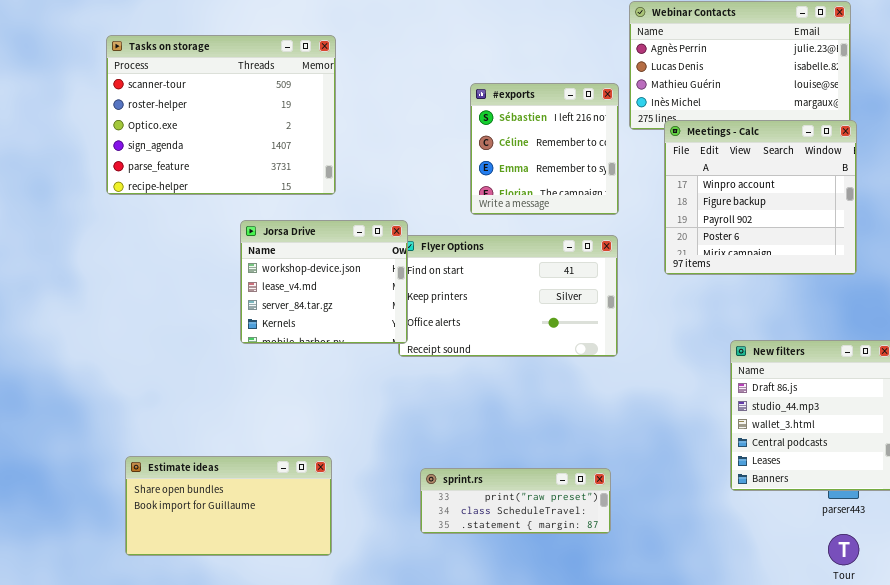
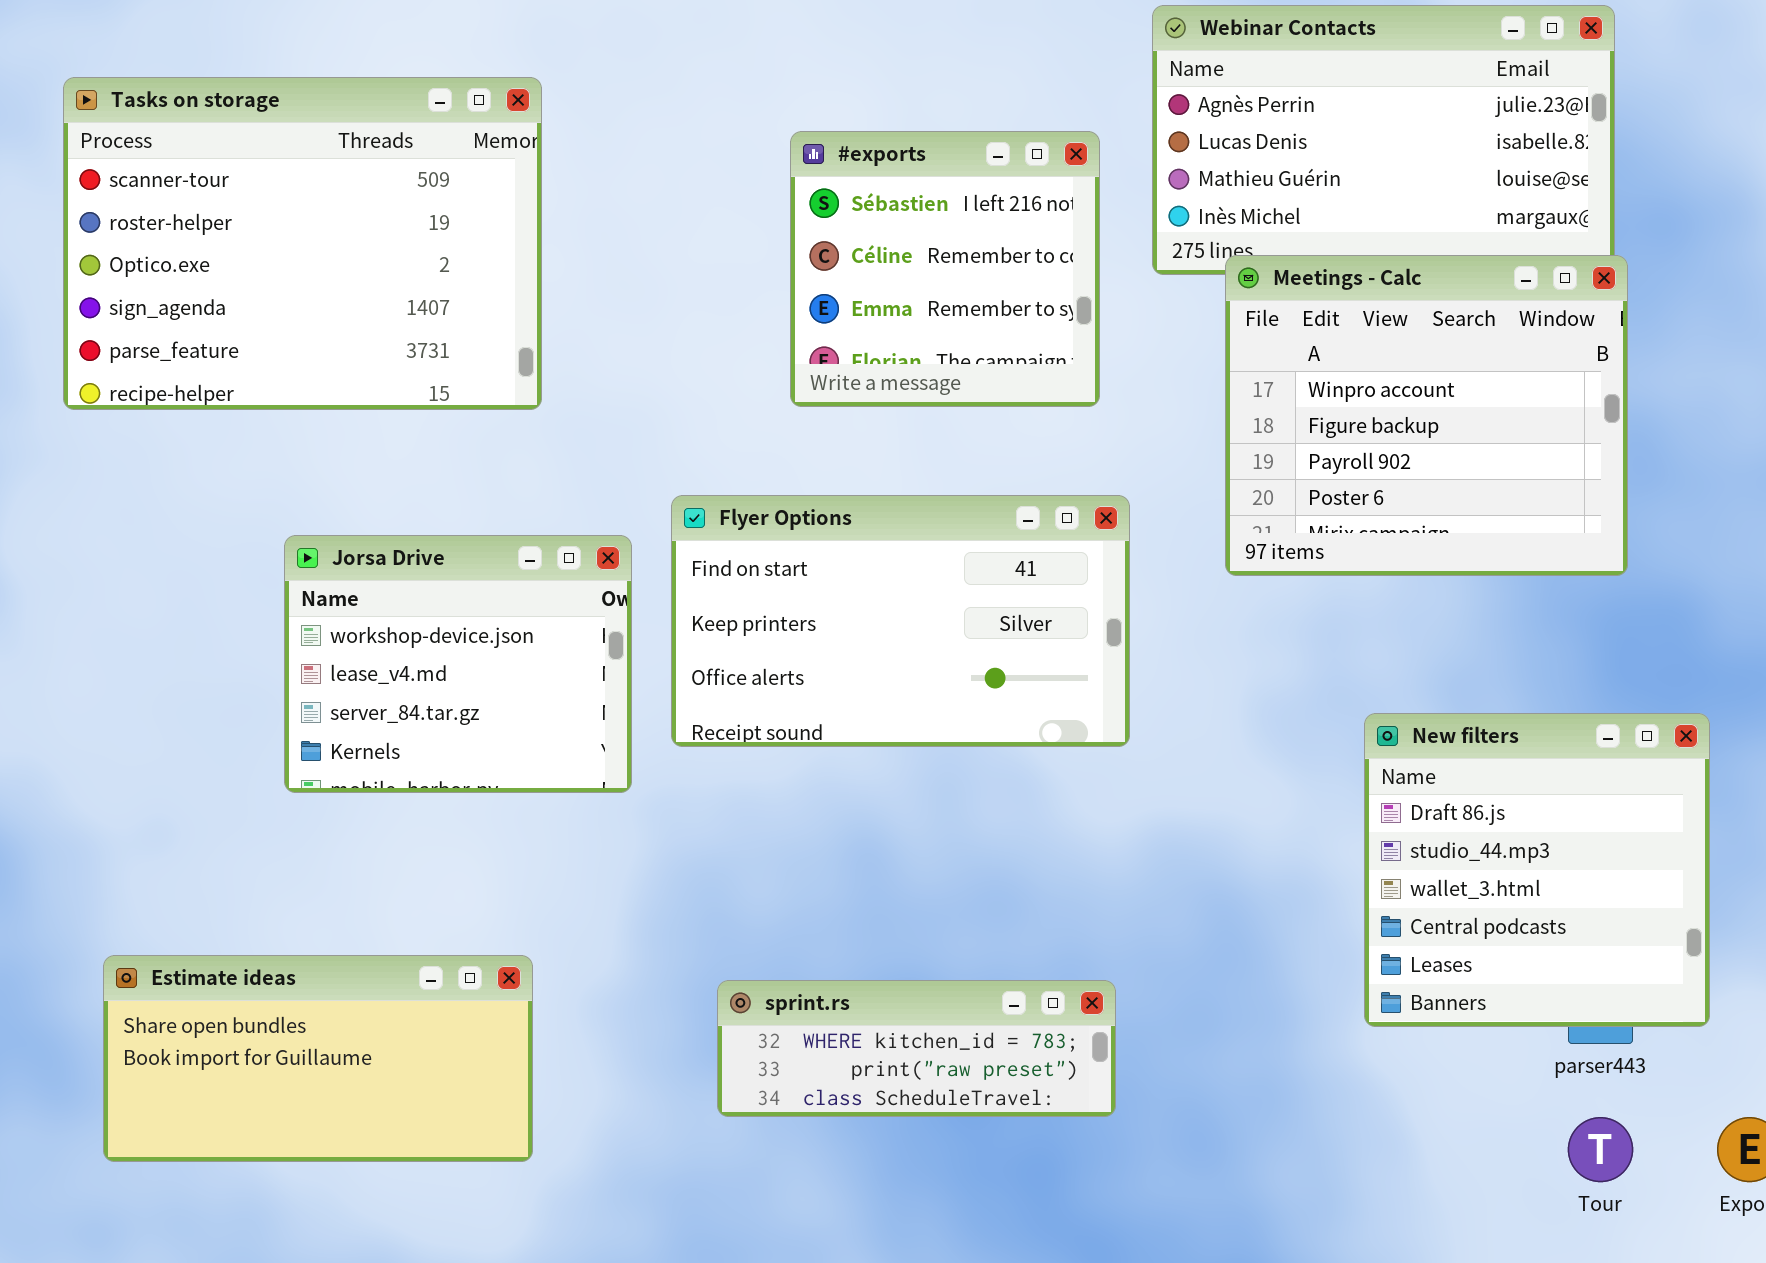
#exports: [470,83,619,215] -> [790,131,1100,407], moved
Jorsa Drive: [240,220,408,344] -> [284,535,632,793], moved
sprint.rs: [420,468,611,534] -> [717,980,1116,1117], scrolled up 1 row

